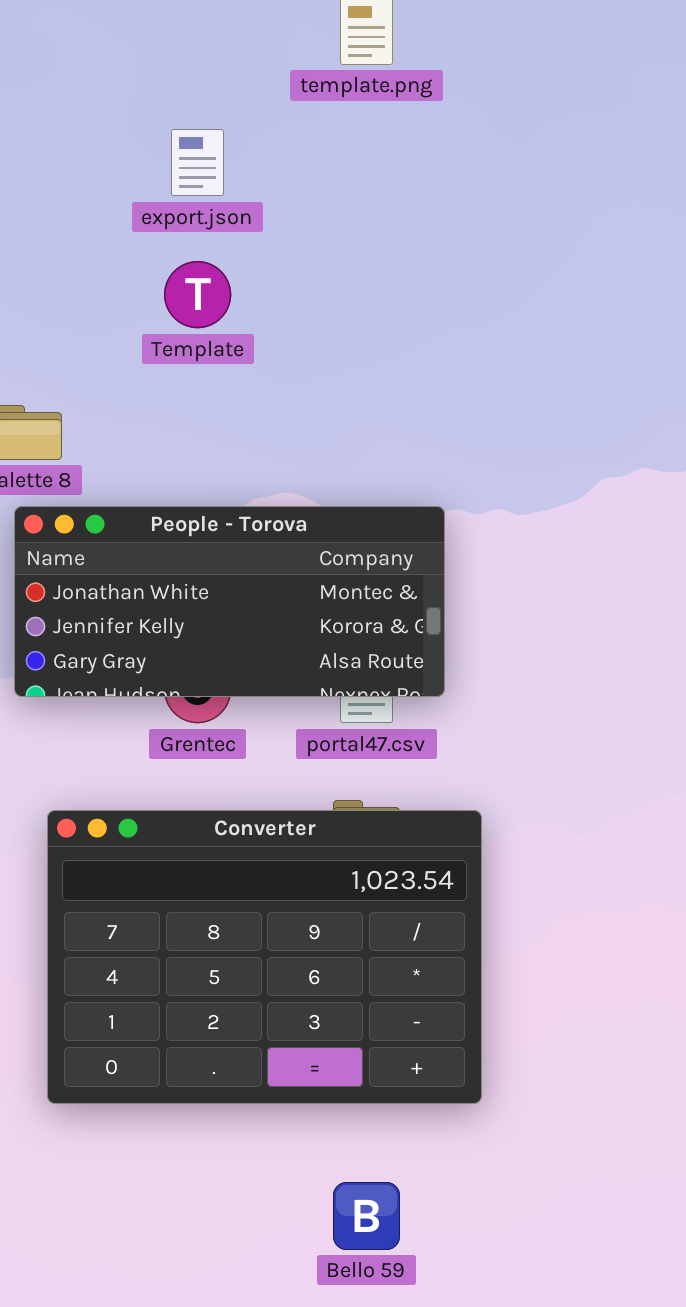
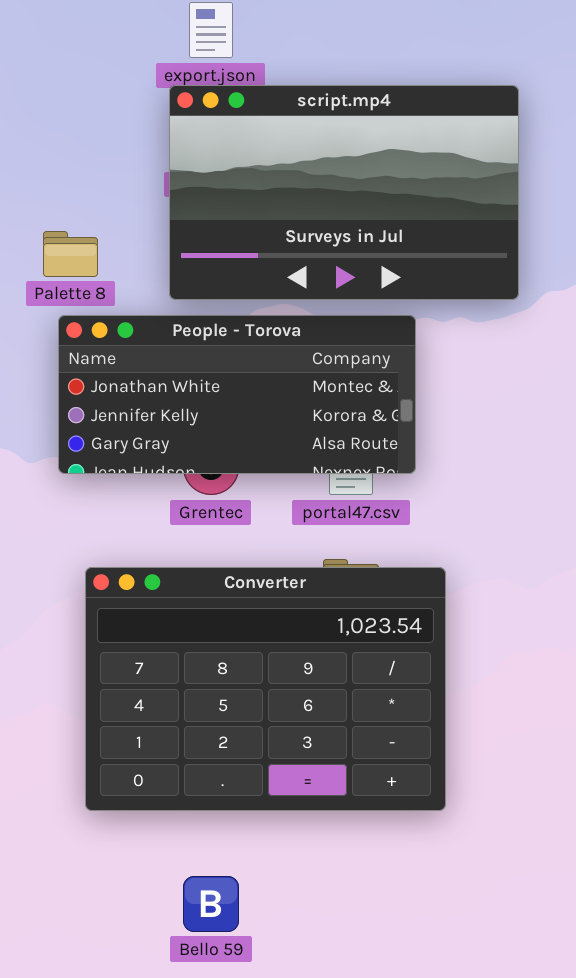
script.mp4: none -> [169,85,519,300], opened
Bello 59: [333,1182,400,1250] -> [183,876,239,932], moved

